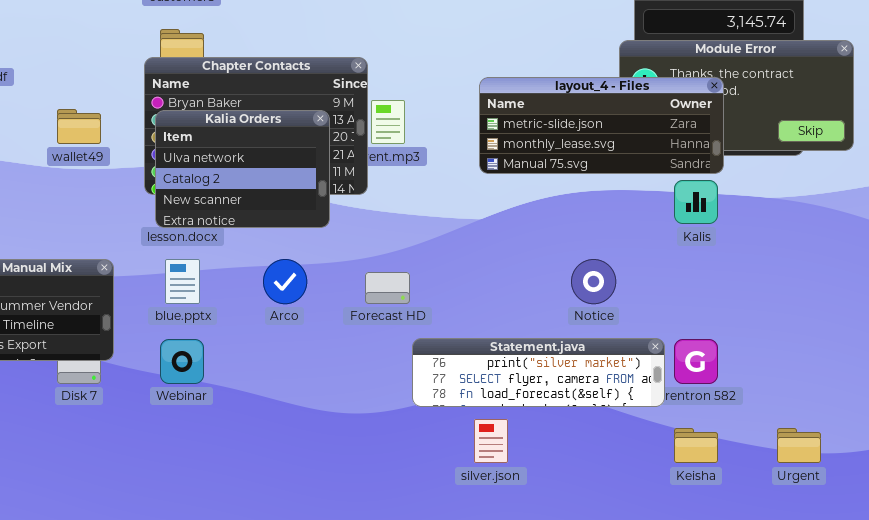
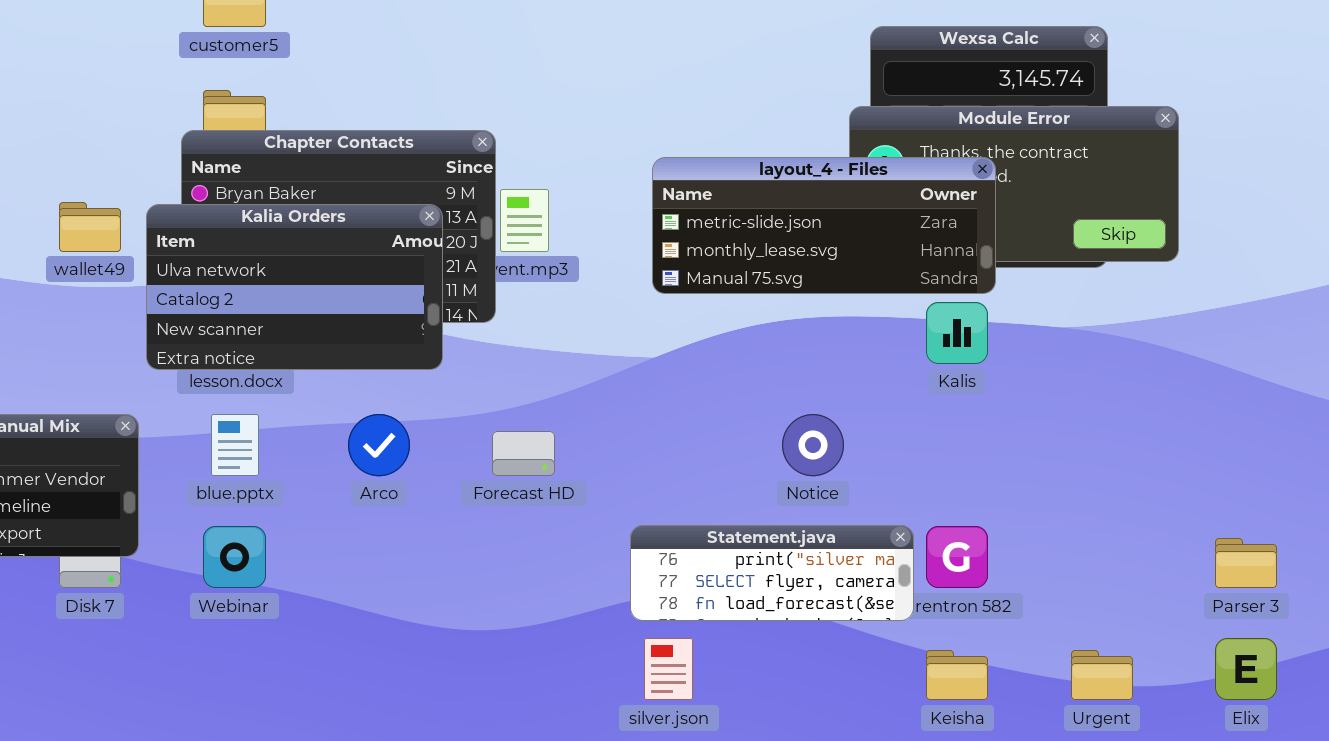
Kalia Orders: [155,110,330,228] -> [146,204,443,370], resized
Statement.java: [412,338,665,407] -> [630,525,914,621], resized

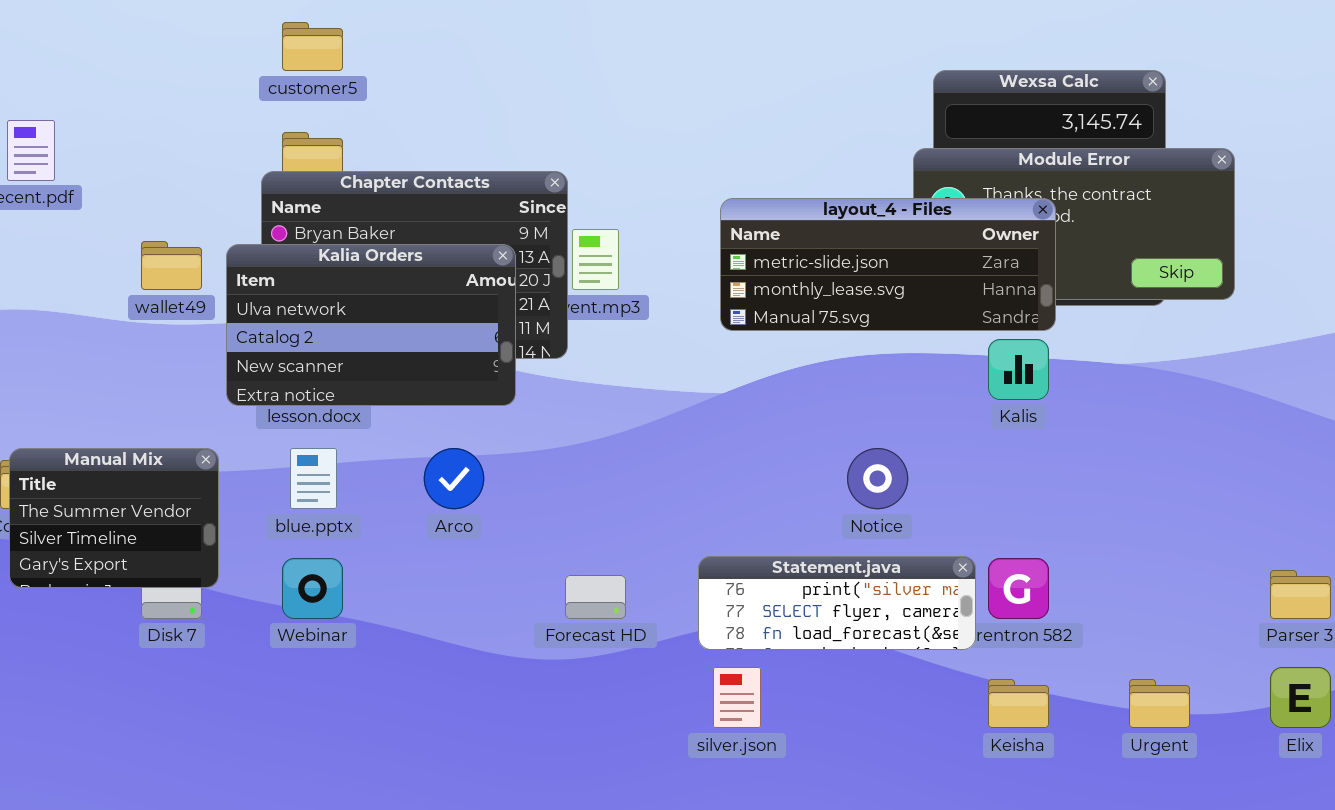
Forecast HD: [492,431,555,476] -> [565,575,626,619], moved

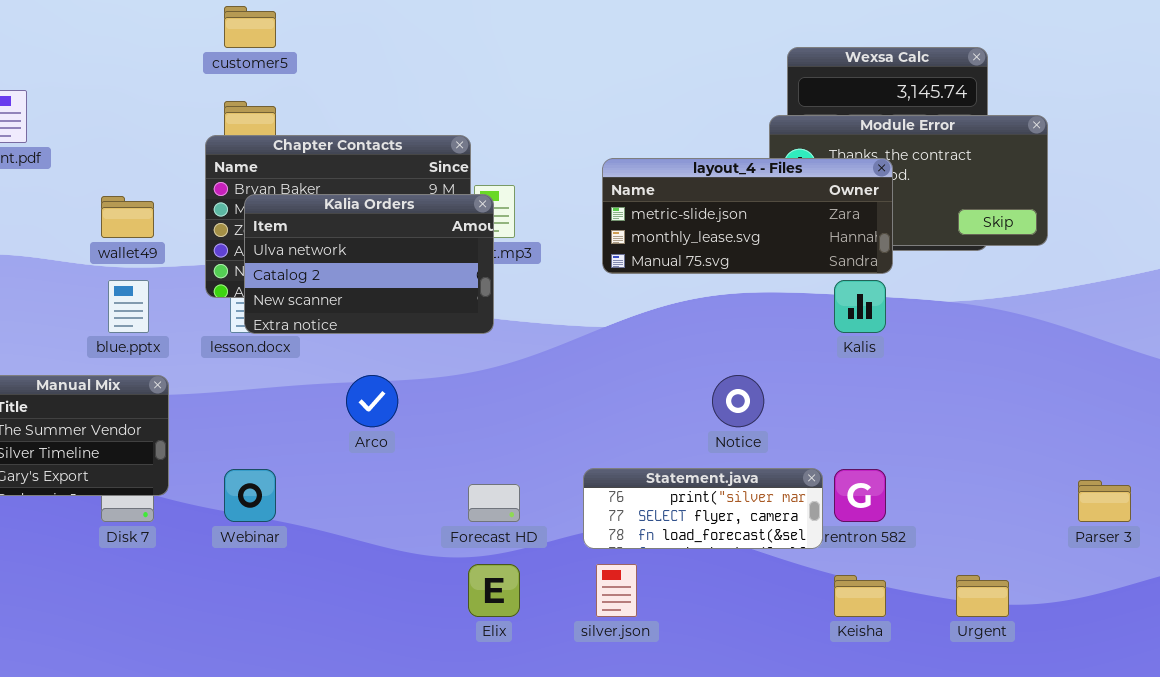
Kalia Orders: [226,244,516,406] -> [244,194,494,334], moved
blue.pptx: [290,448,337,509] -> [108,280,149,333], moved
Elix: [1270,667,1331,728] -> [468,564,520,617], moved

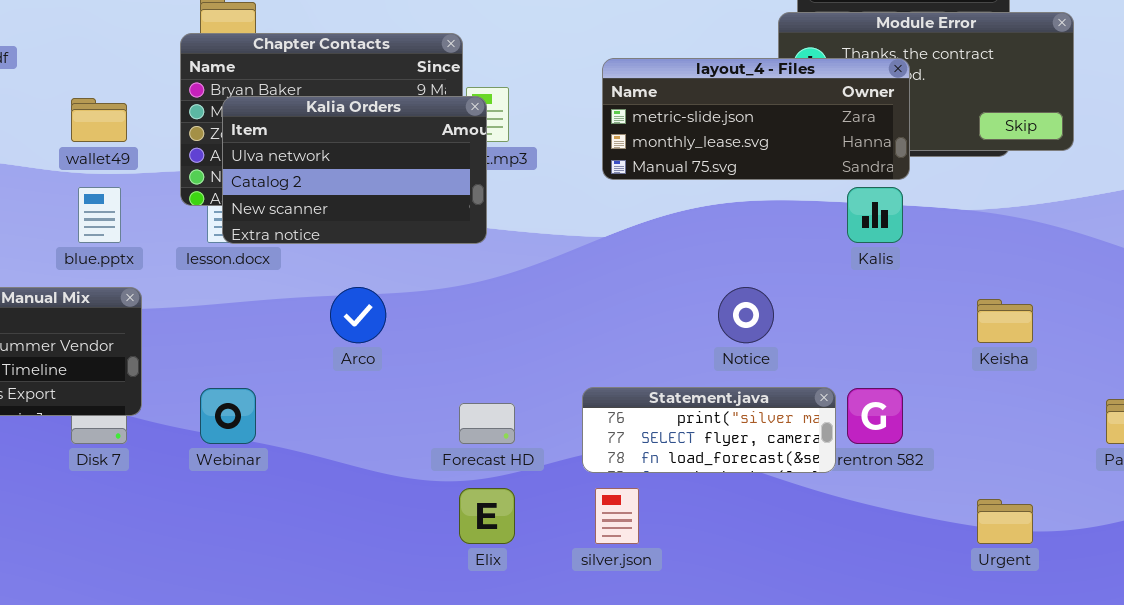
Keisha: [834,575,886,617] -> [977,299,1033,343], moved

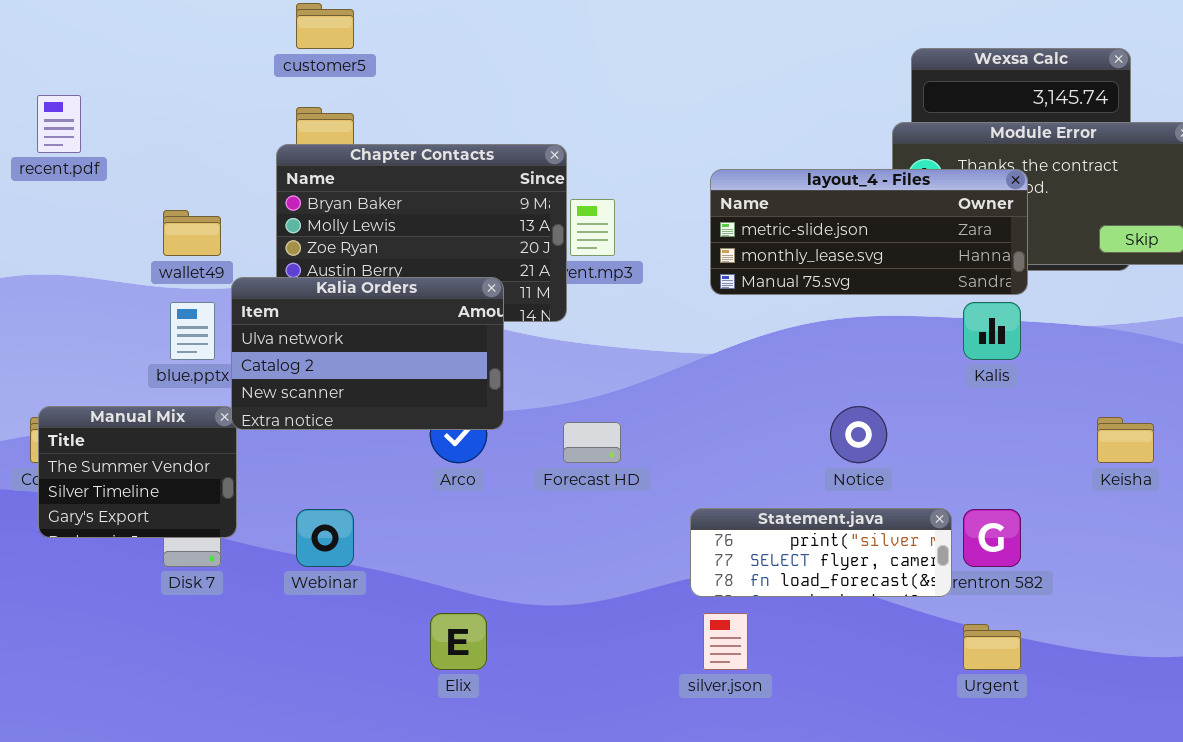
Kalia Orders: [222,96,487,244] -> [231,277,504,430], moved
Forecast HD: [459,403,515,444] -> [563,422,621,463], moved
Elix: [459,488,515,544] -> [430,613,487,670], moved
Urgent: [977,499,1033,544] -> [963,624,1021,670], moved

